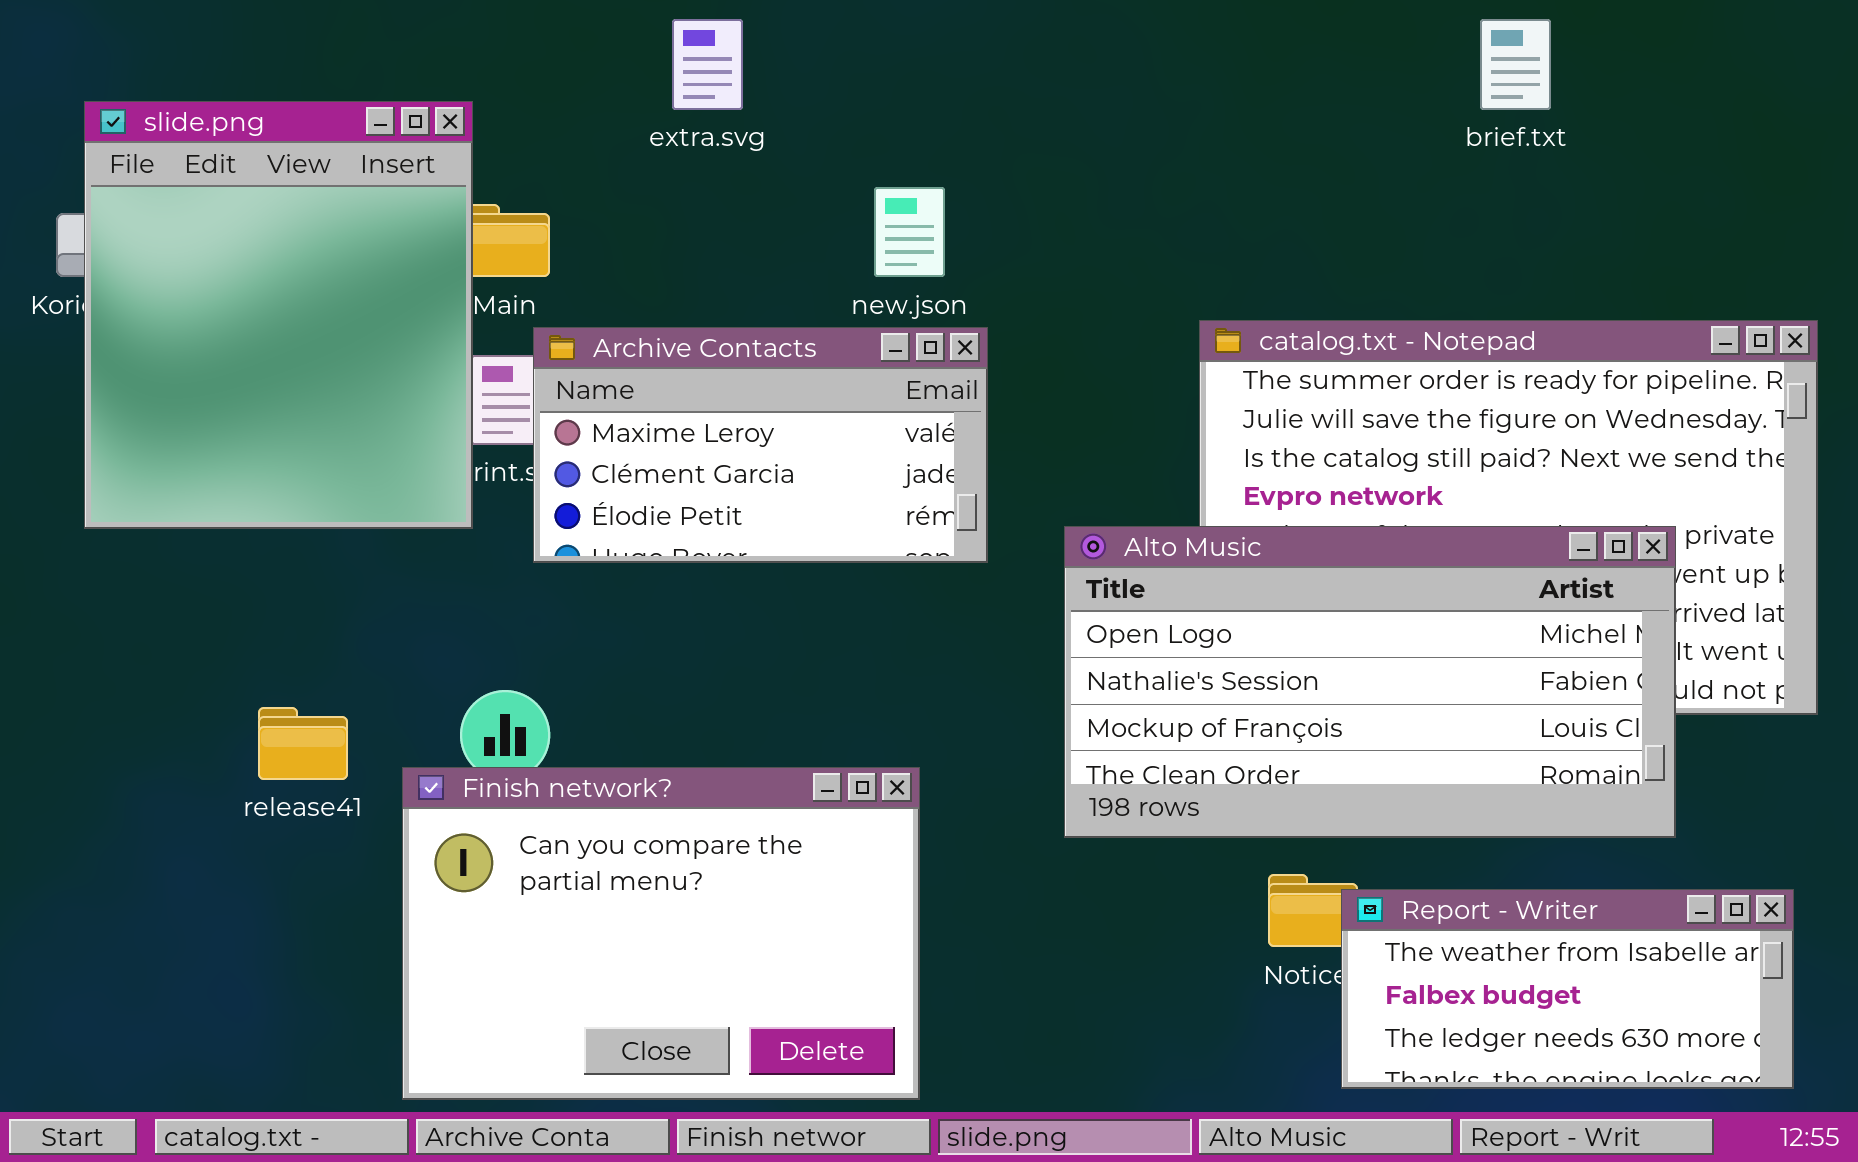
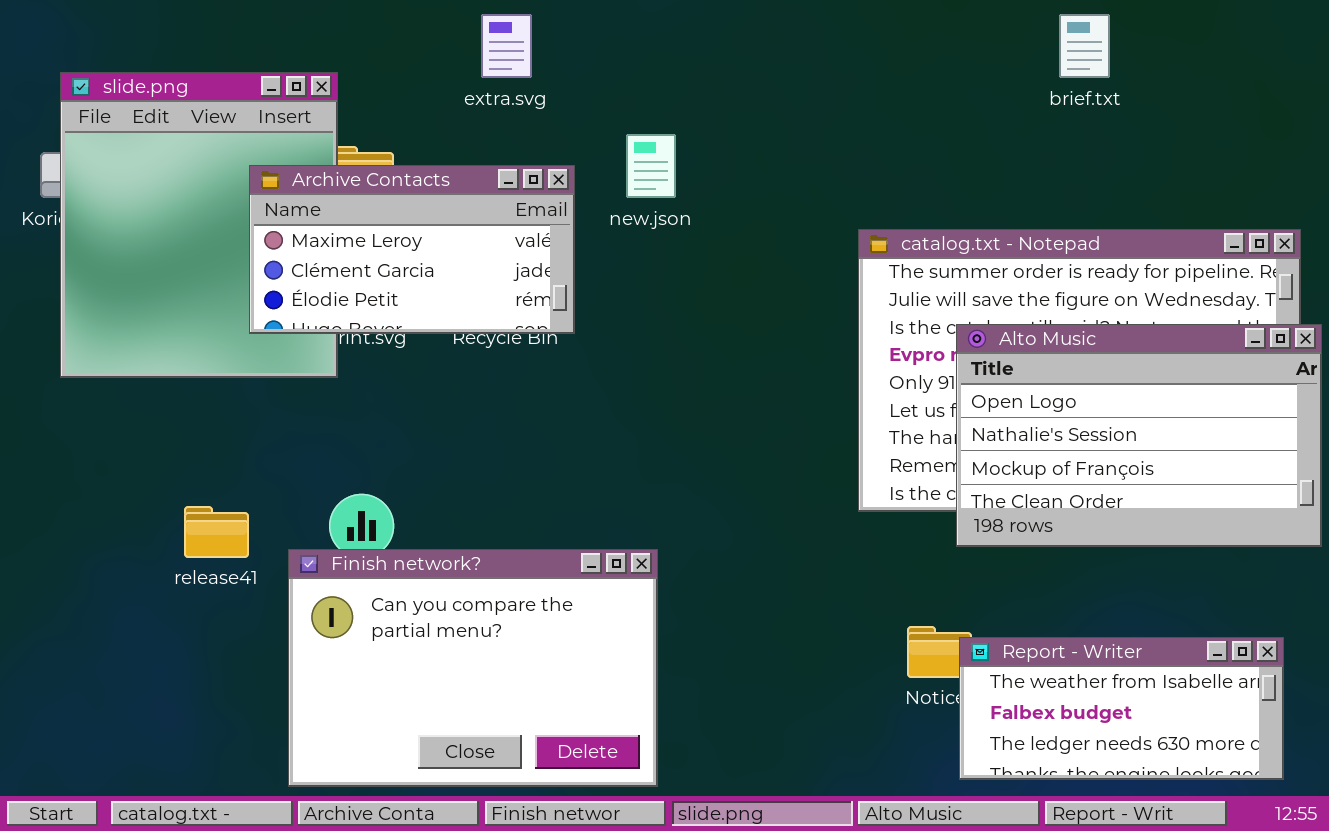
Archive Contacts: [533,327,988,563] -> [249,165,575,334], moved
Alto Music: [1064,526,1676,838] -> [956,324,1322,547], moved, resized

